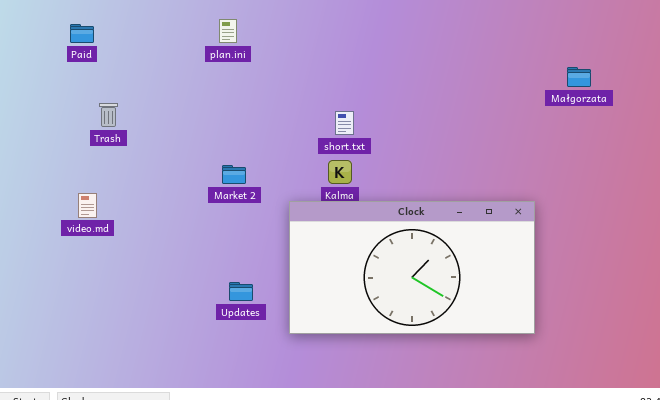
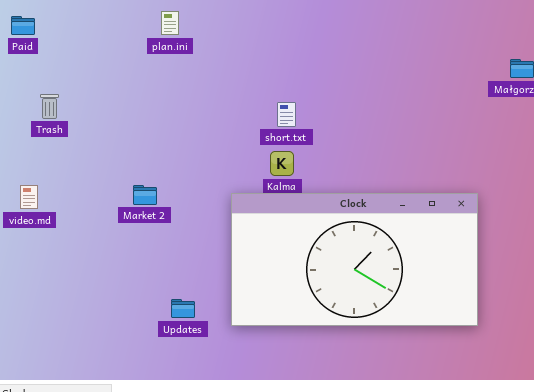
Market 2: [222,165,246,184] -> [133,185,157,205], moved
Updates: [229,282,253,301] -> [171,299,195,318], moved

